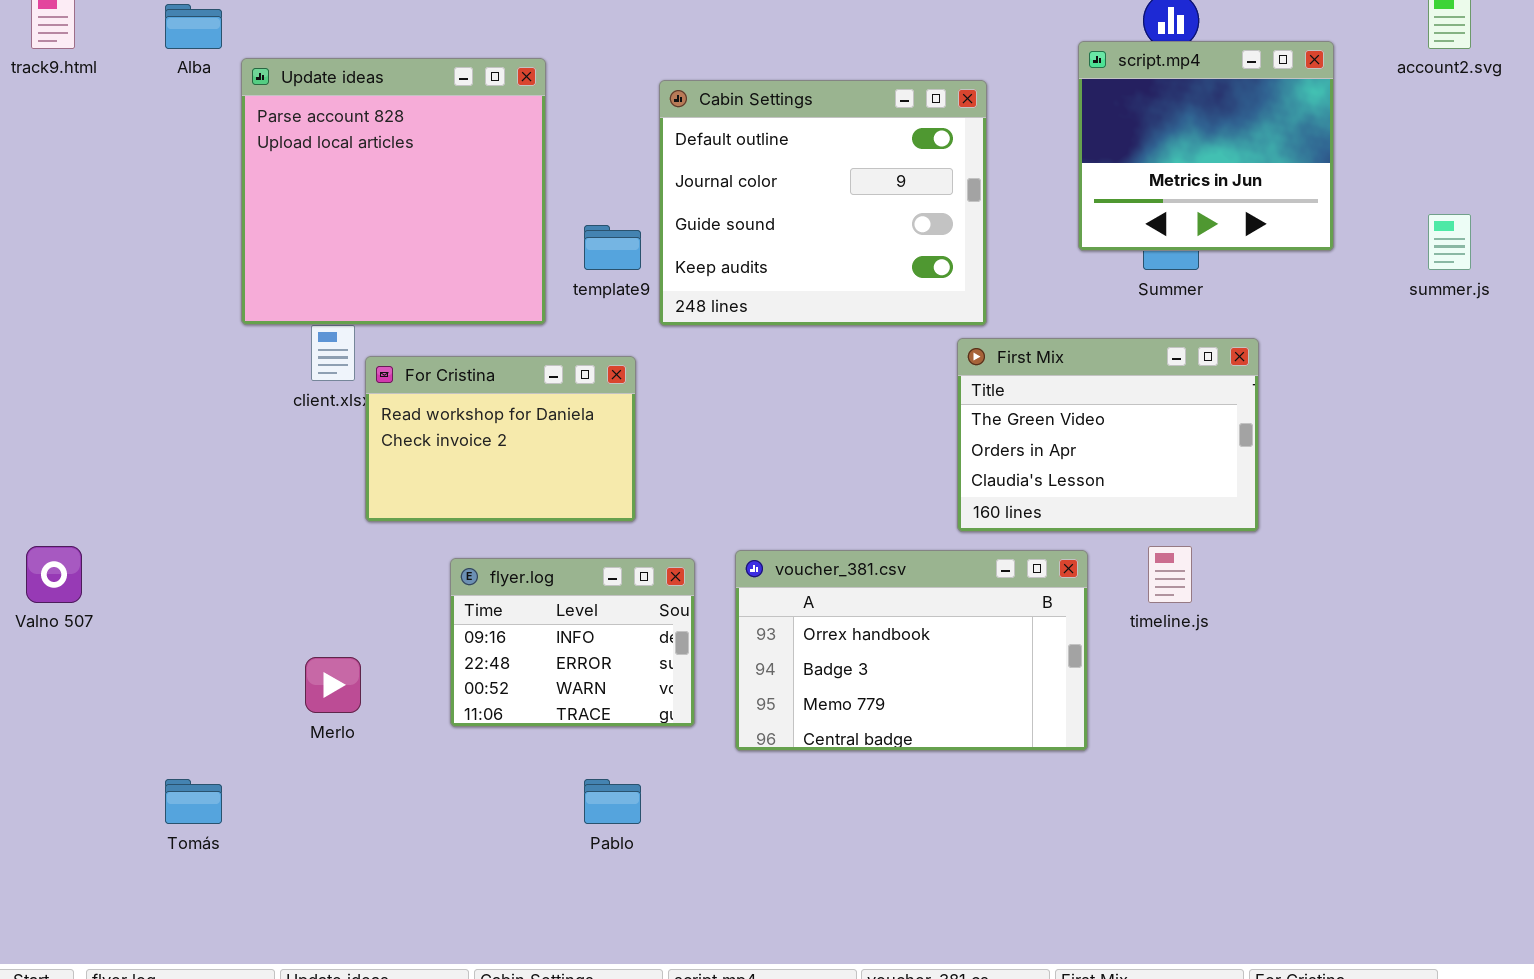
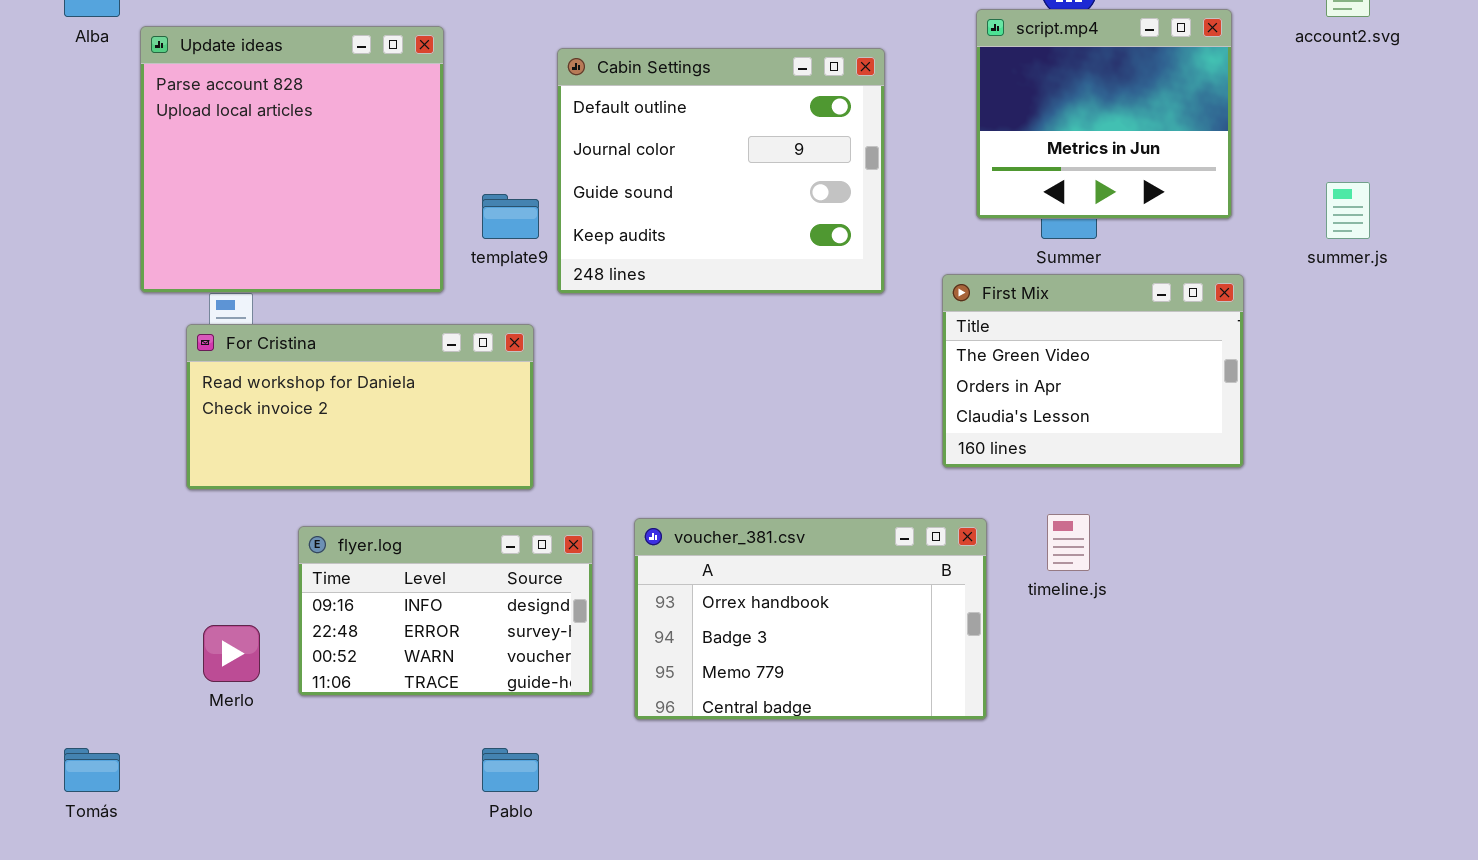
First Mix: [957,338,1259,532] -> [942,274,1244,468], moved
For Cristina: [365,356,636,522] -> [186,324,534,490], resized
flyer.log: [450,558,695,727] -> [298,526,593,696], resized

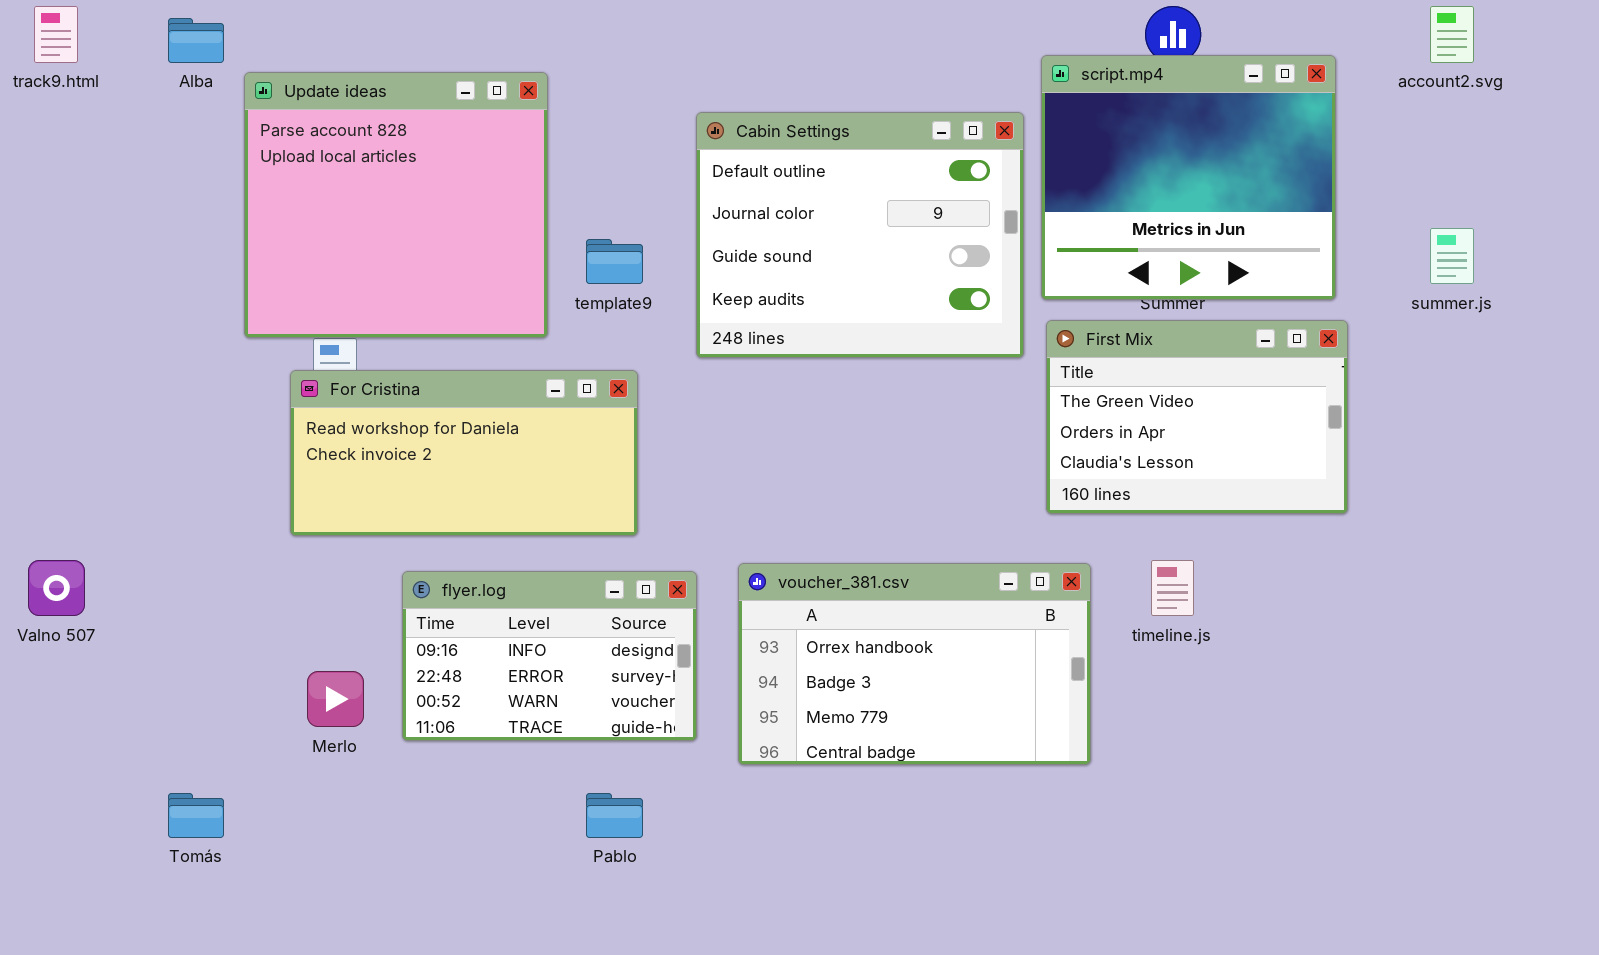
script.mp4: [976,9,1232,219] -> [1041,55,1336,300], resized
Cabin Settings: [557,48,885,294] -> [696,112,1024,358], moved

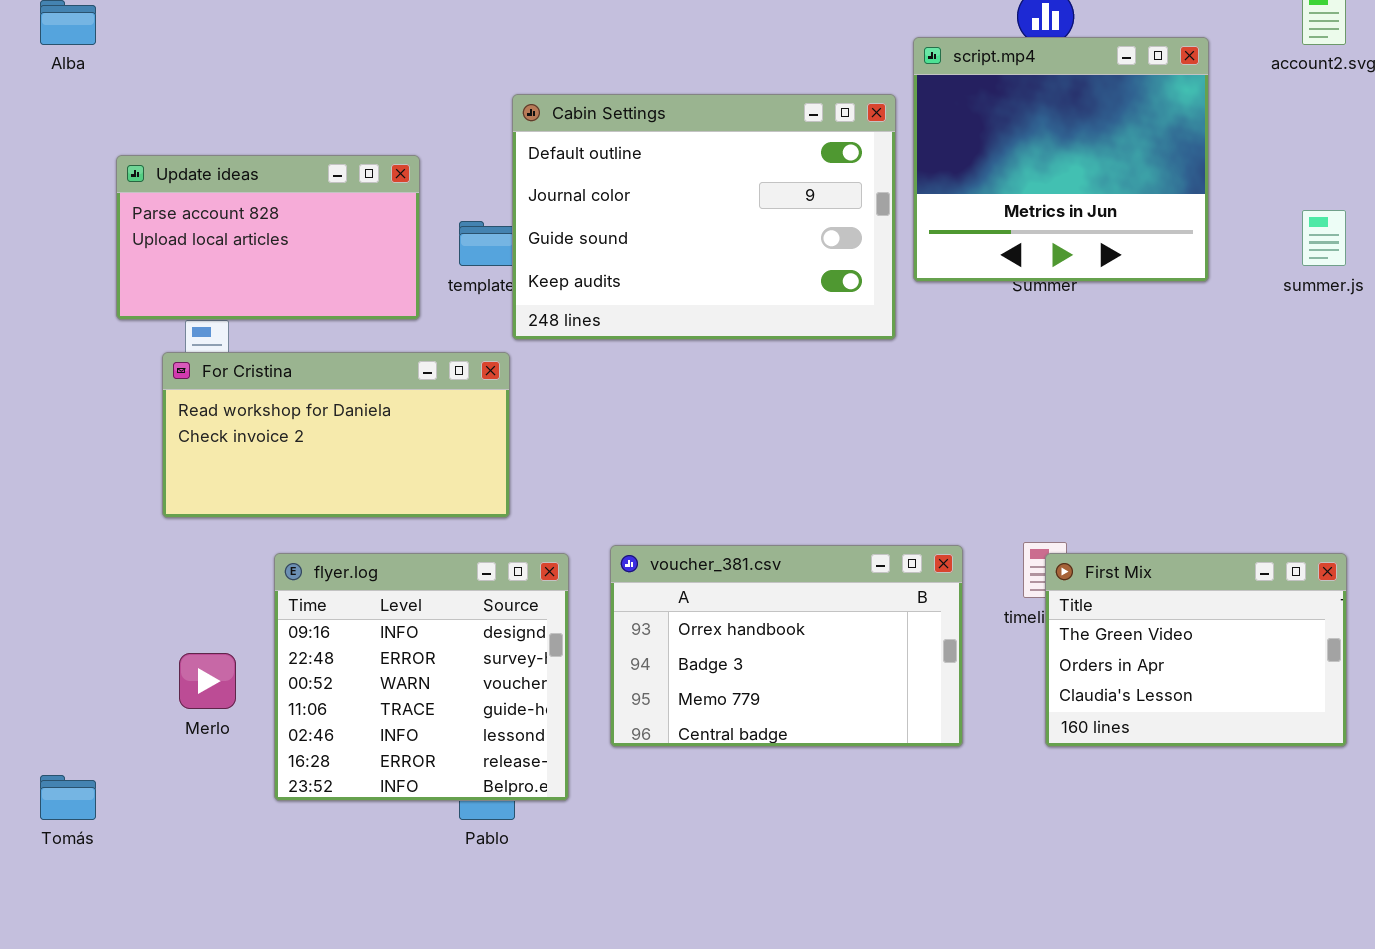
Update ideas: [244,72,548,338] -> [116,155,420,320], resized
Cabin Settings: [696,112,1024,358] -> [512,94,896,340], resized
First Mix: [1046,320,1348,514] -> [1045,553,1347,747], moved
flyer.log: [402,571,697,741] -> [274,553,569,801], resized

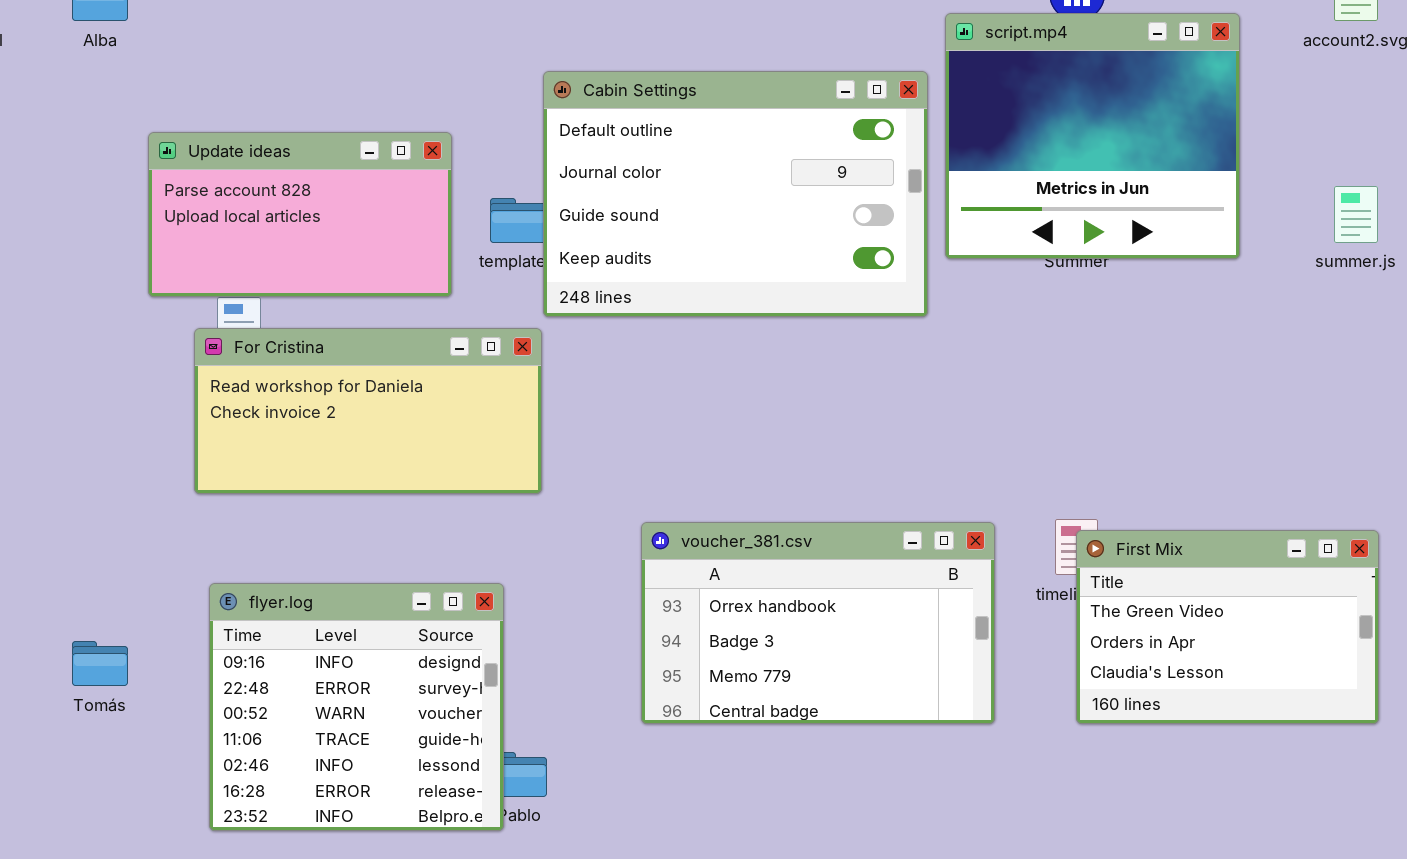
flyer.log: [274,553,569,801] -> [209,583,504,831], moved
Tomás: [40,775,96,820] -> [72,641,128,686], moved

